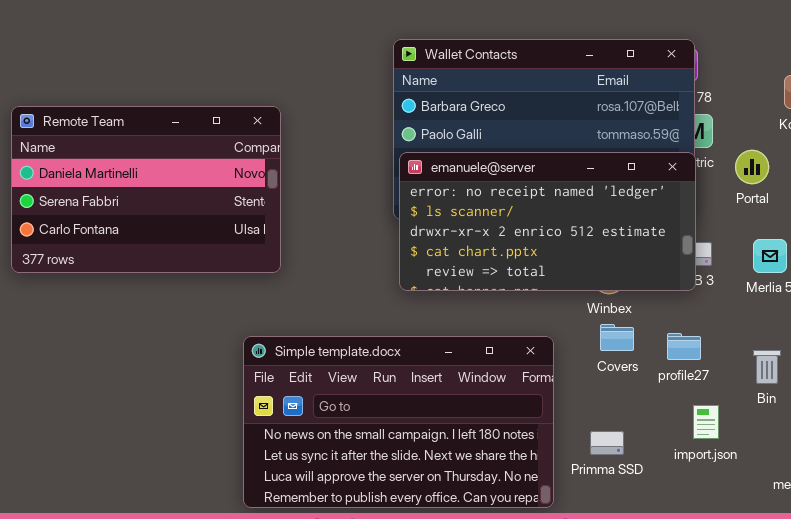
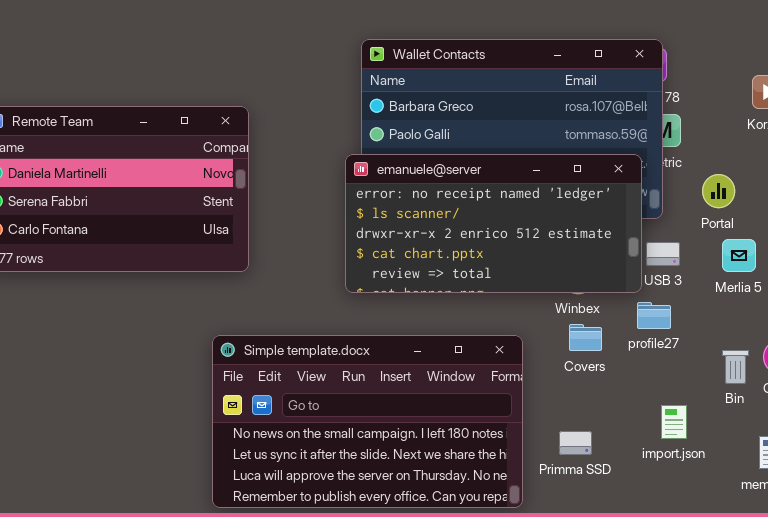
Portal: [735,150,769,184] -> [702,174,735,208], moved
emanuele@server: [399,152,696,291] -> [345,154,642,293], moved
profile27: [667,333,701,360] -> [637,302,671,329], moved

